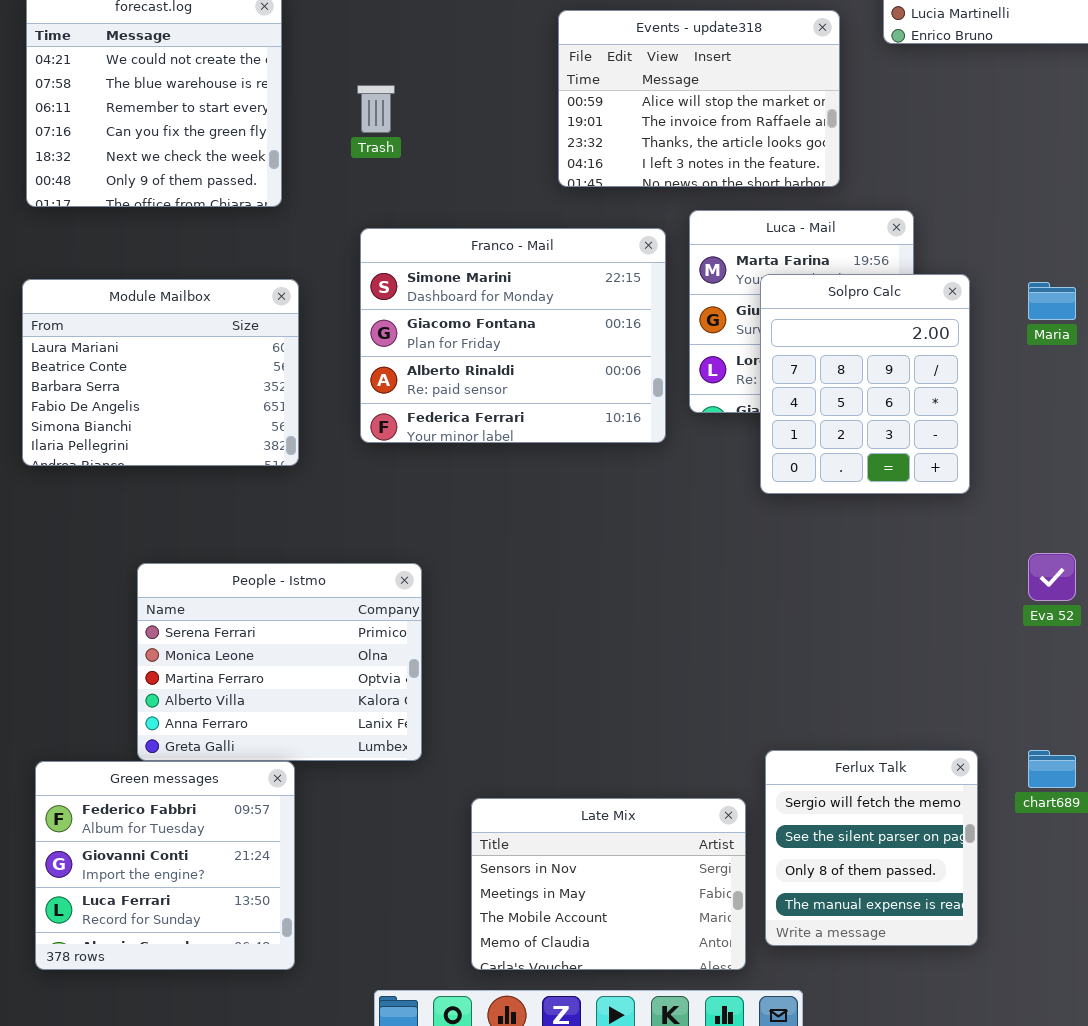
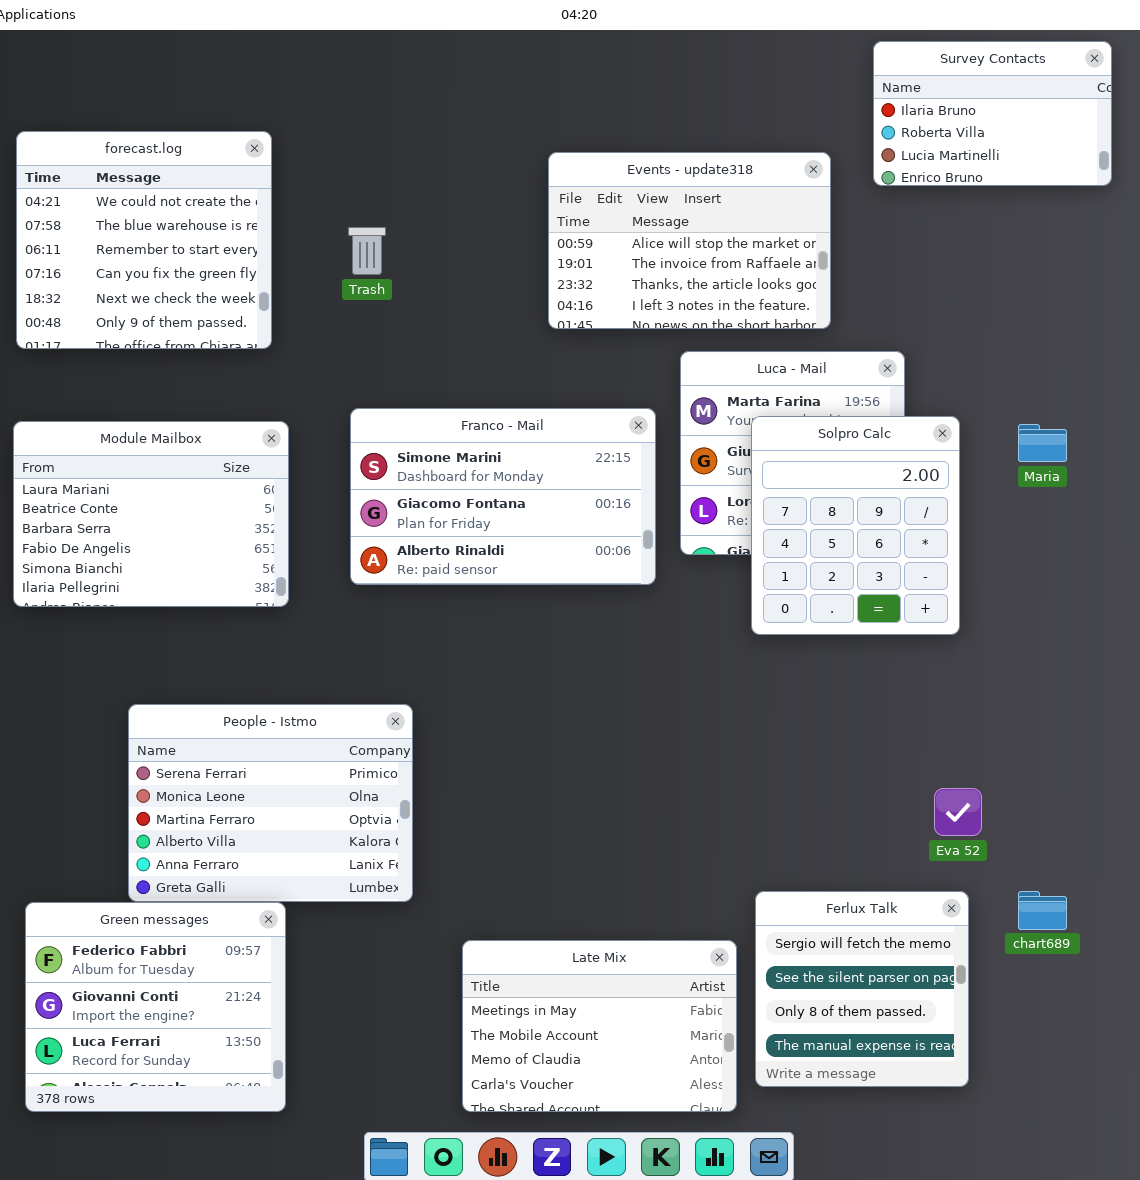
Franco - Mail: [360,228,666,443] -> [350,408,656,585], resized
Eva 52: [1028,553,1076,601] -> [934,788,982,836], moved
Late Mix: [471,798,746,970] -> [462,940,737,1112], scrolled down 1 row

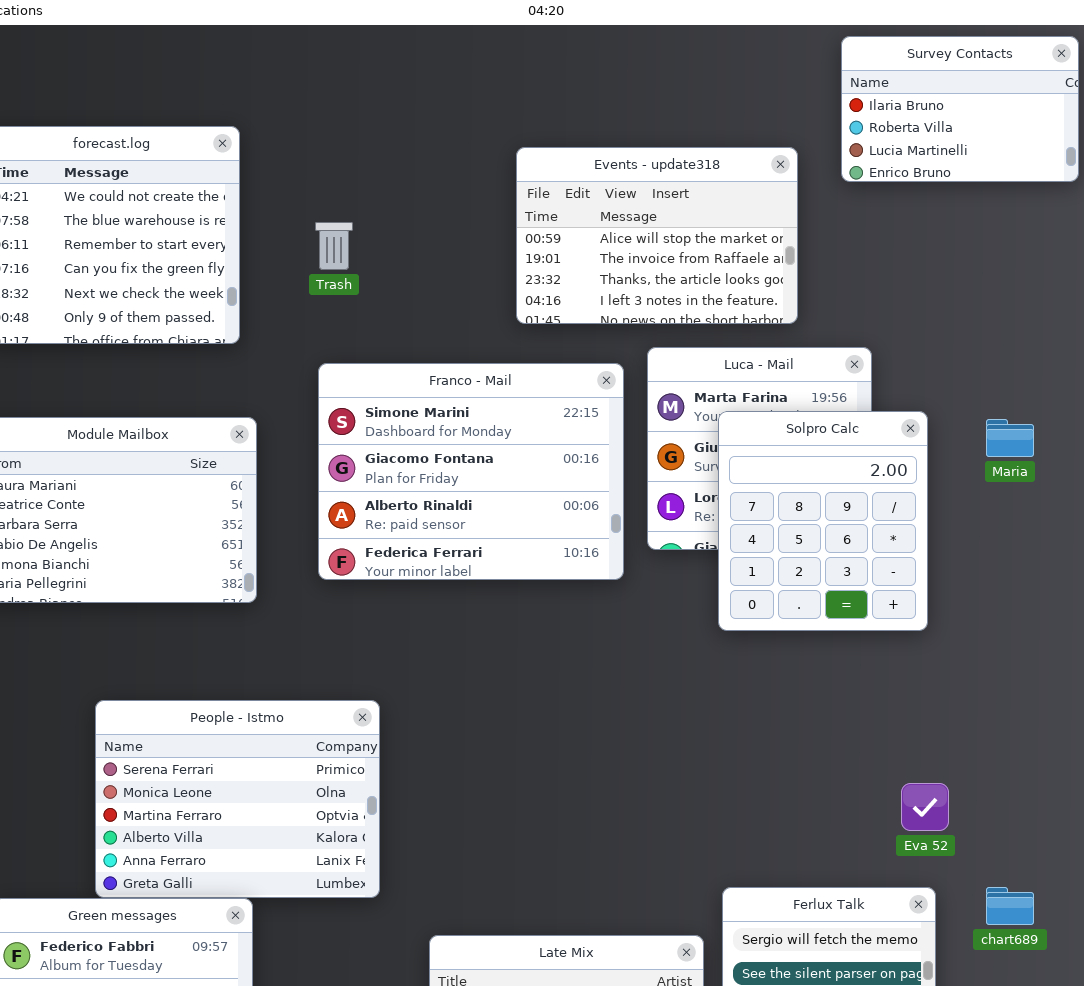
Franco - Mail: [350,408,656,585] -> [318,363,624,580], resized

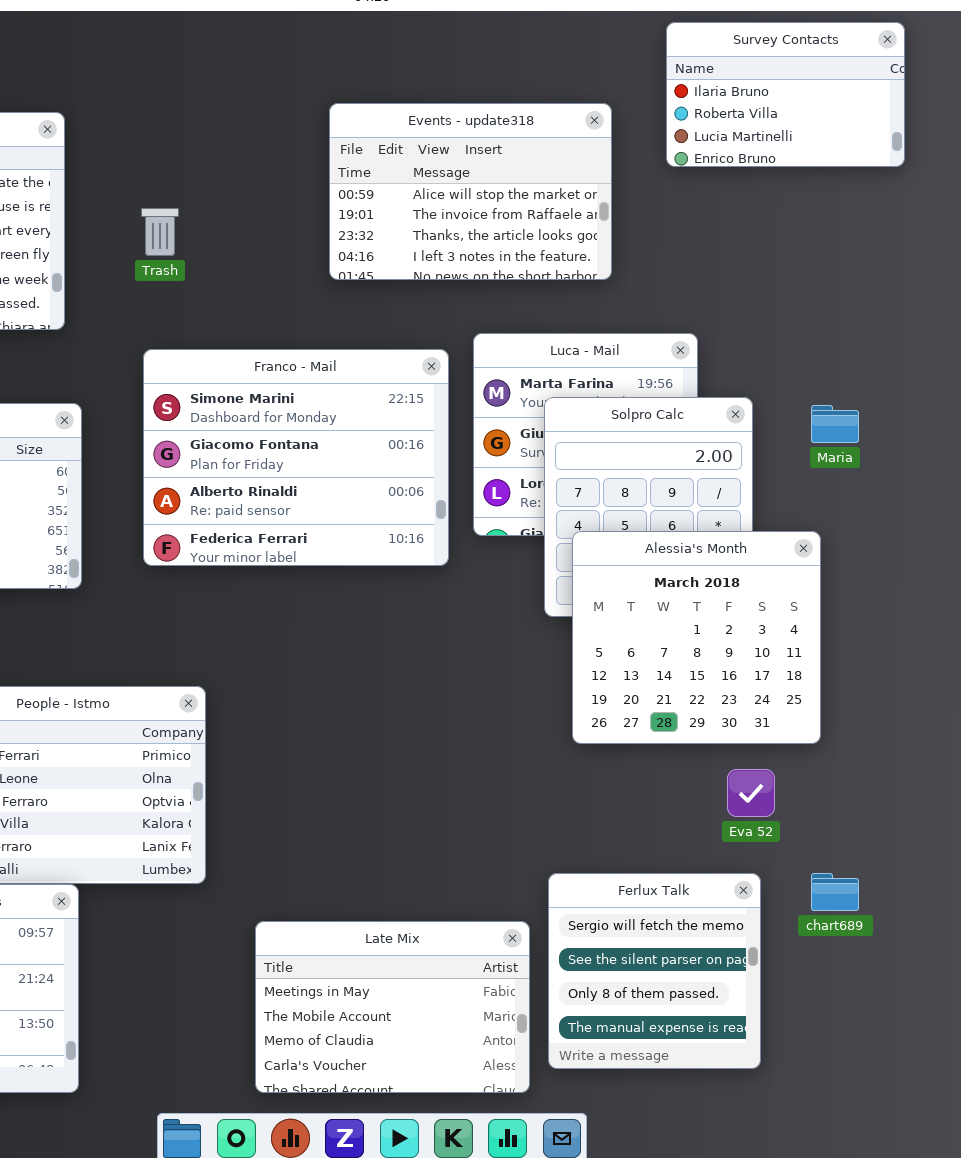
Events - update318: [516,147,798,324] -> [329,103,612,280], moved
Alessia's Month: none -> [572,531,821,744], opened

